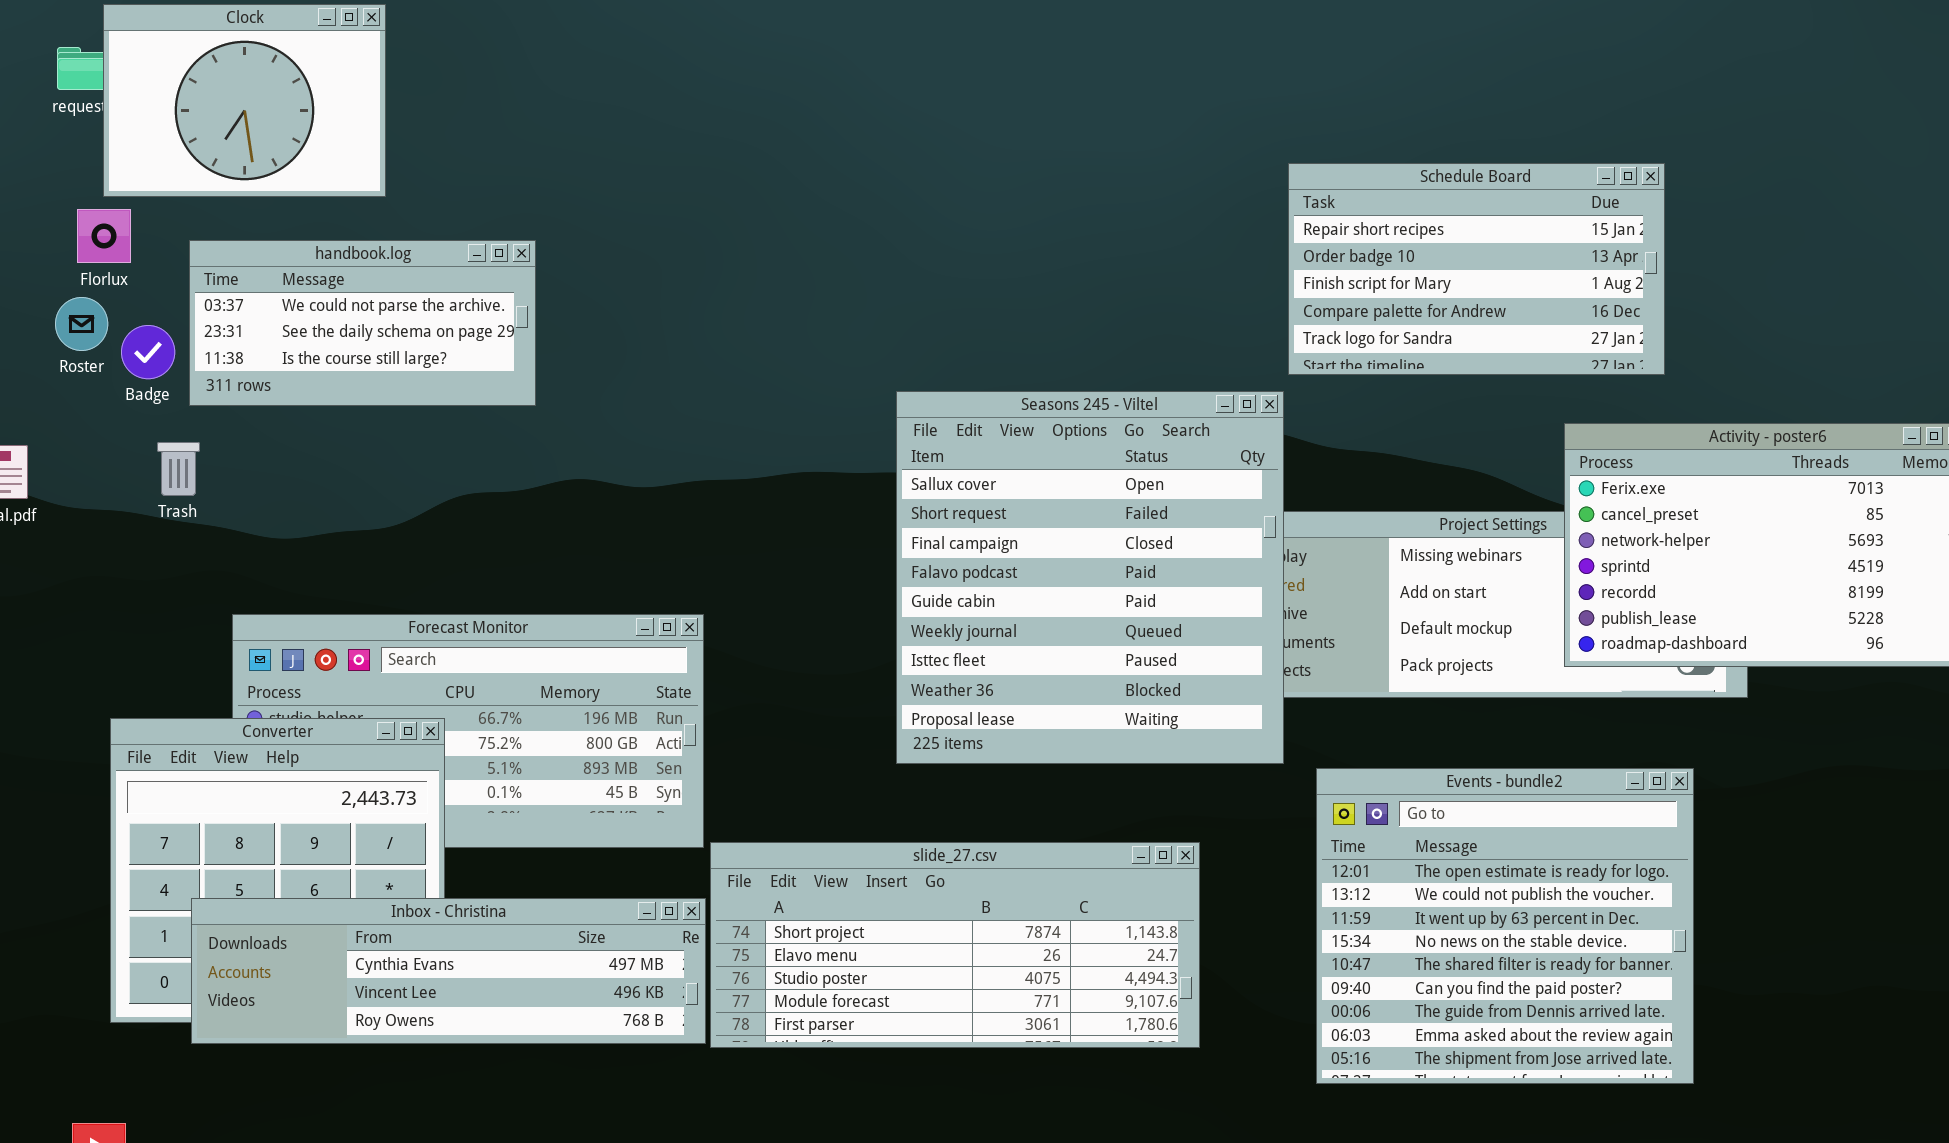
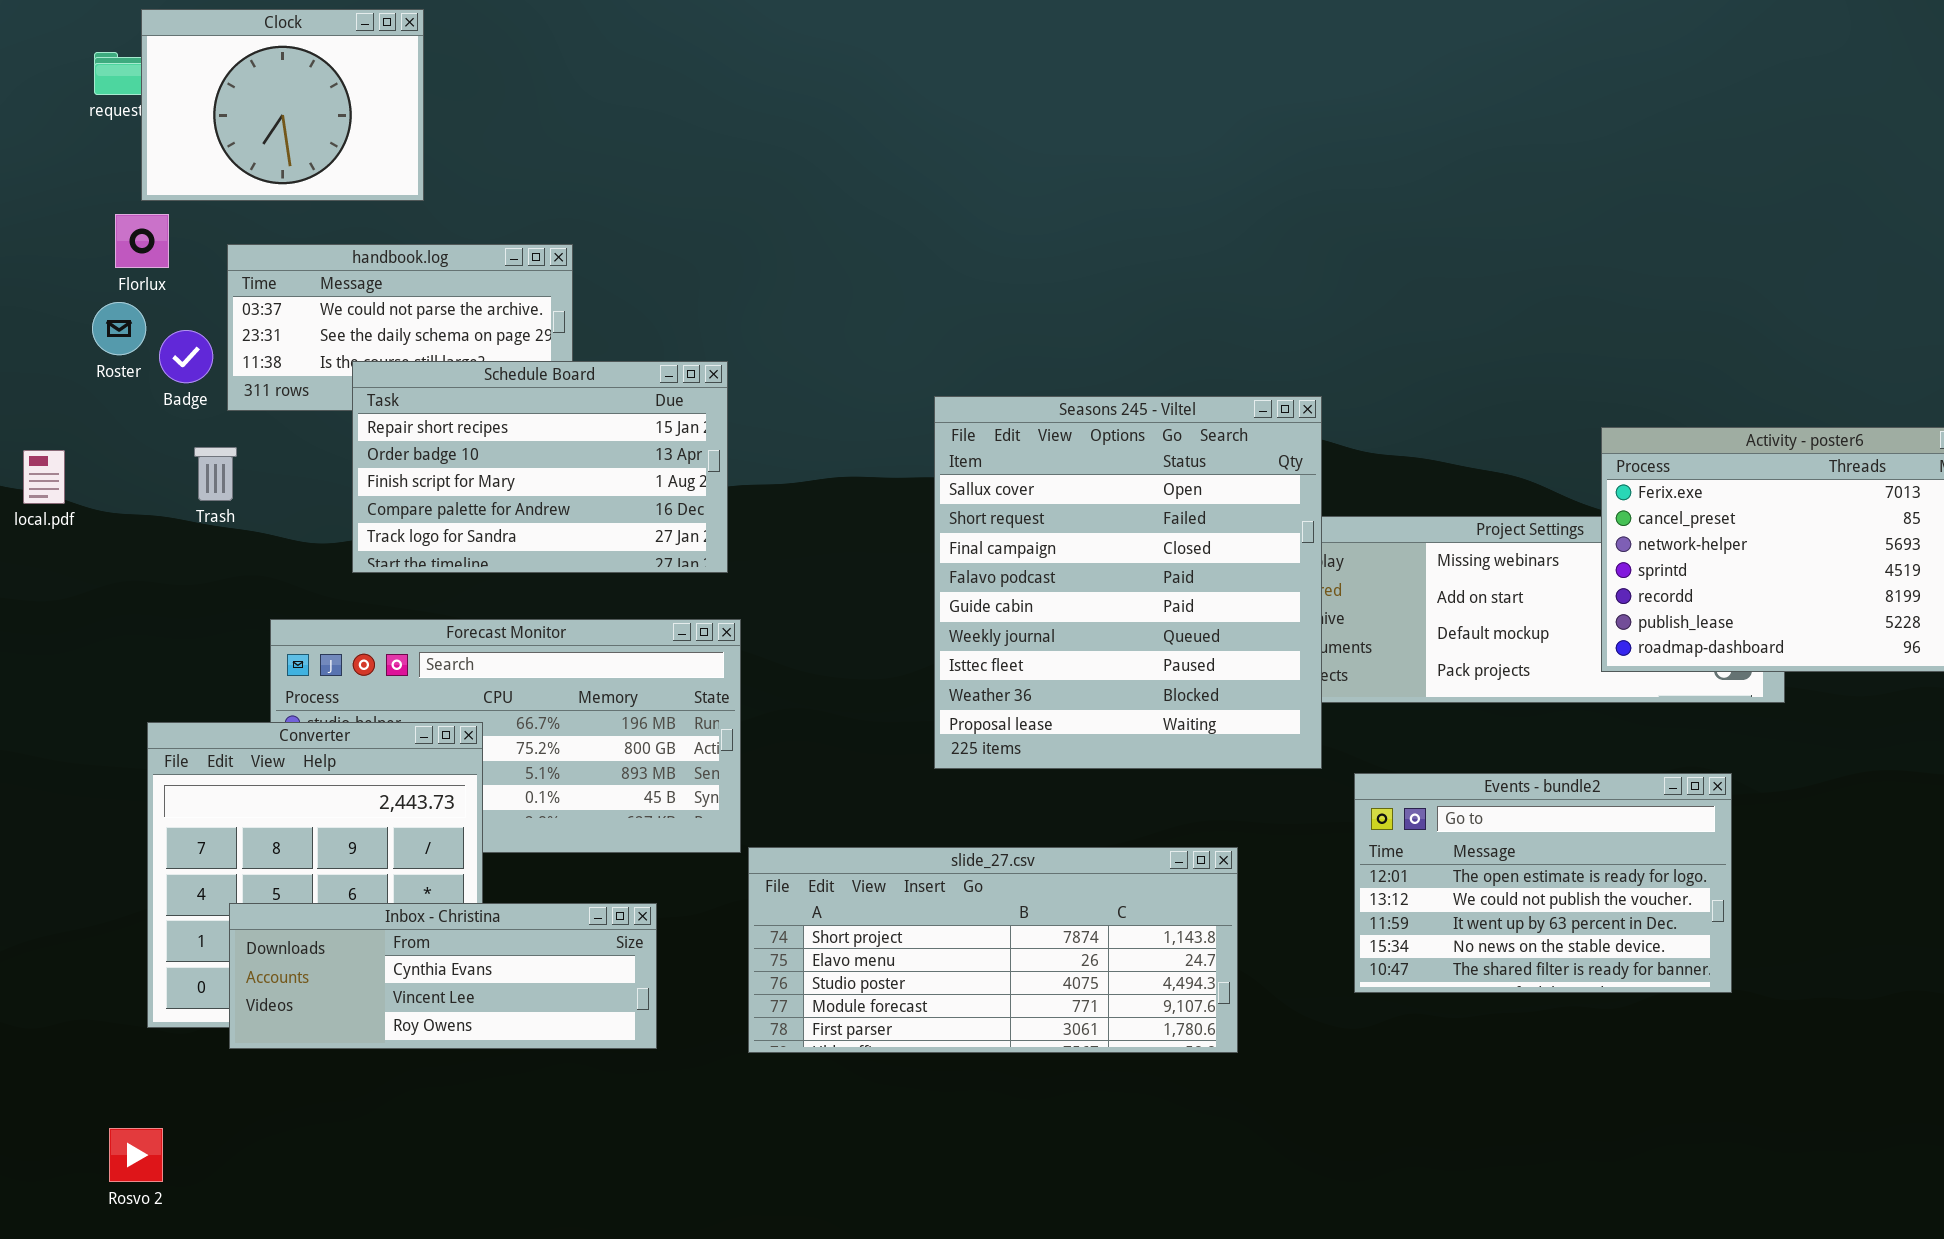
Schedule Board: [1288,163,1665,375] -> [352,361,728,573], moved
Events - bundle2: [1316,768,1694,1084] -> [1354,773,1732,993], resized
Inbox - Christina: [191,898,706,1044] -> [229,903,657,1049], resized

